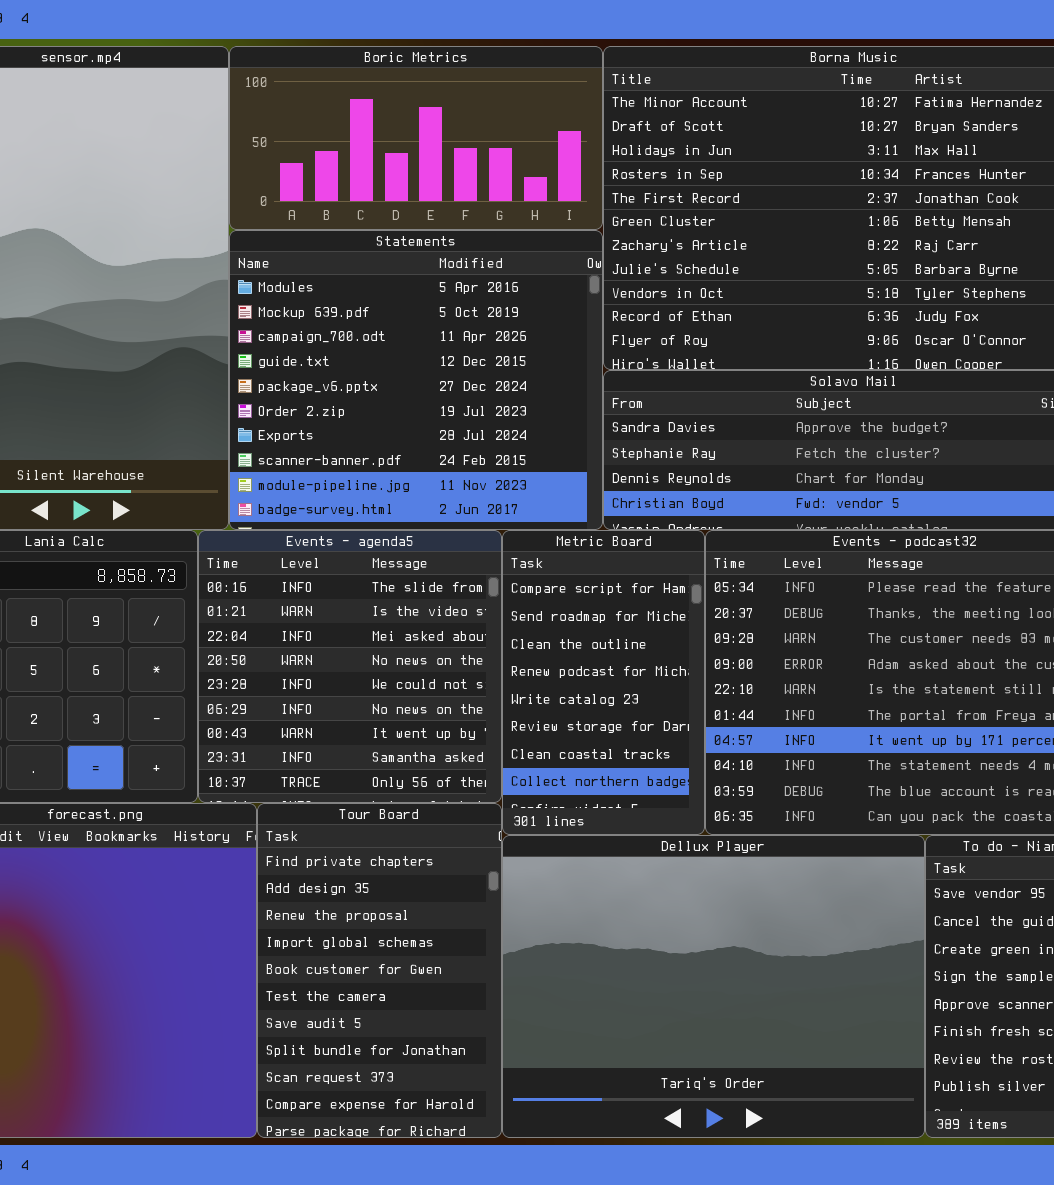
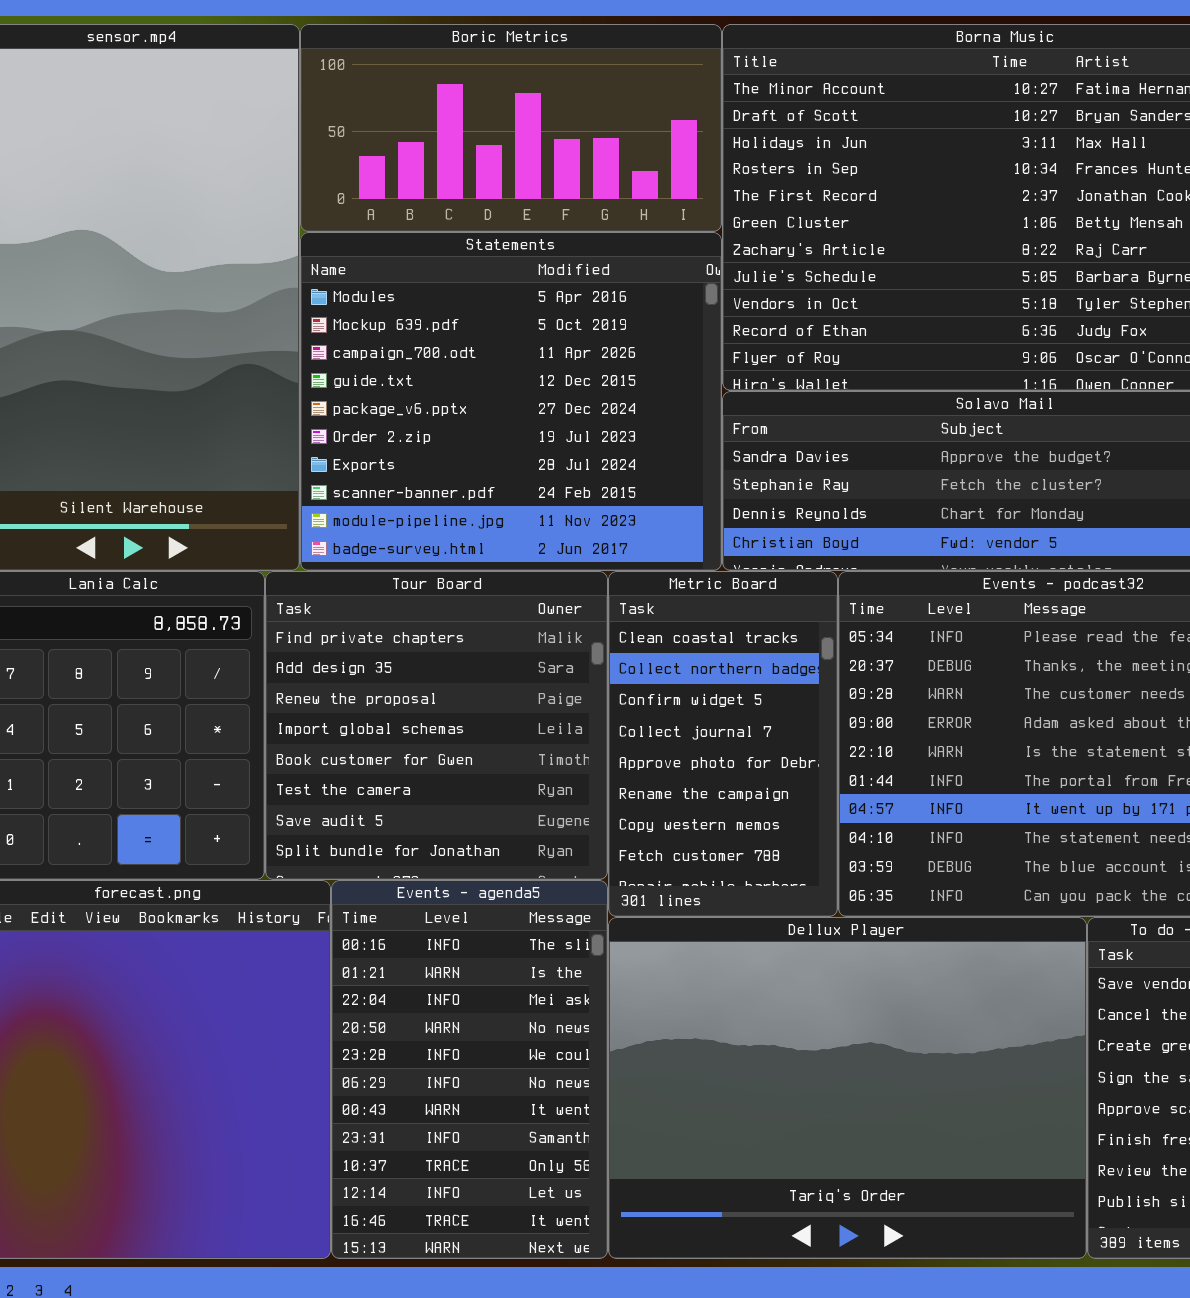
Events - agenda5: [198,530,502,803] -> [331,880,608,1259], moved, resized
Metric Board: [502,530,705,835] -> [608,571,838,917], scrolled down 6 rows
Tour Board: [257,803,502,1138] -> [265,571,608,880], moved, resized

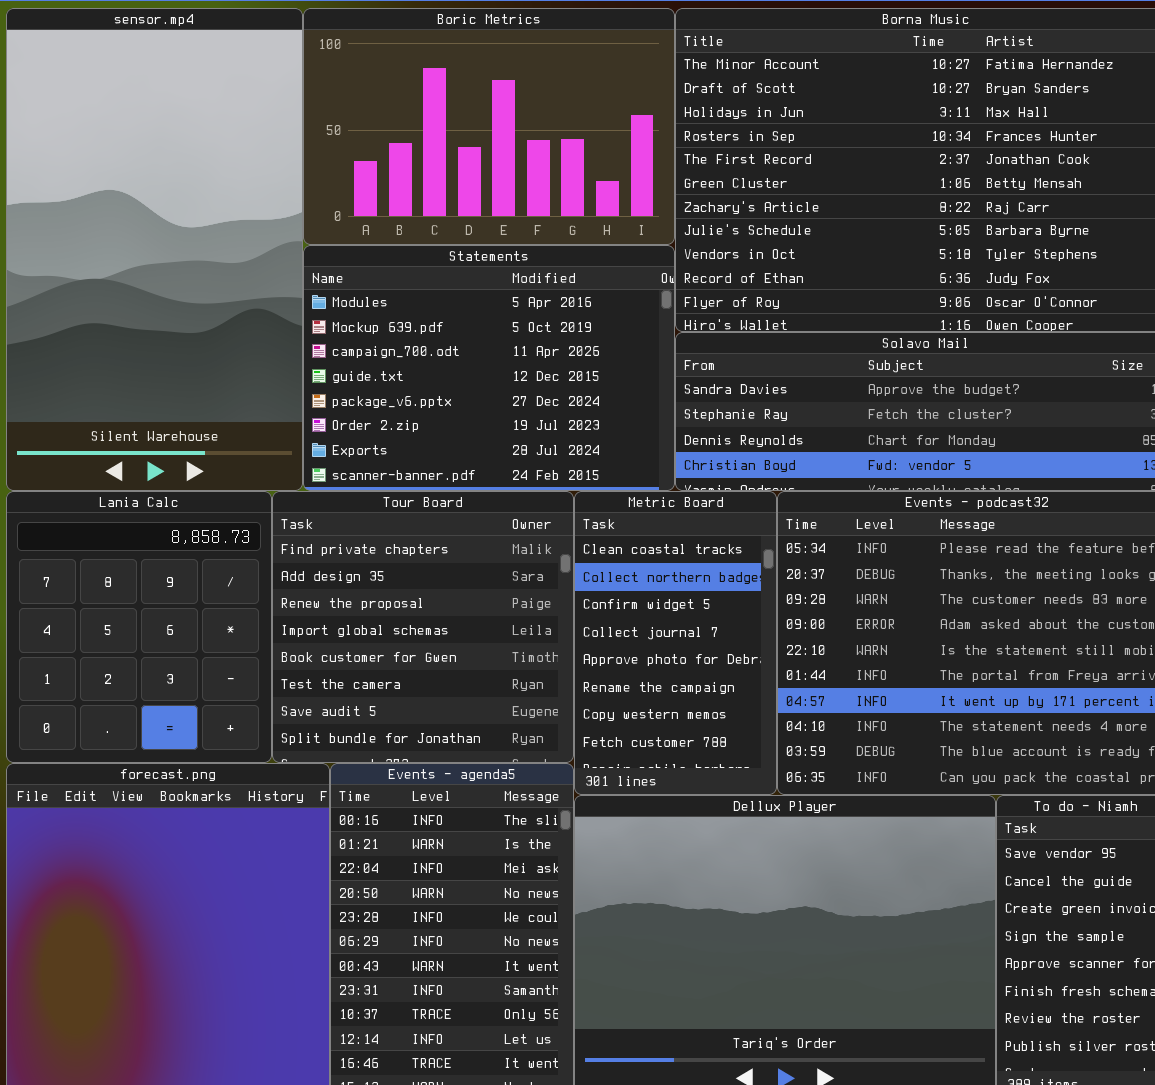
Boric Metrics: [300,24,722,232] -> [303,8,675,245], resized
Statements: [300,232,722,571] -> [303,245,675,491], resized

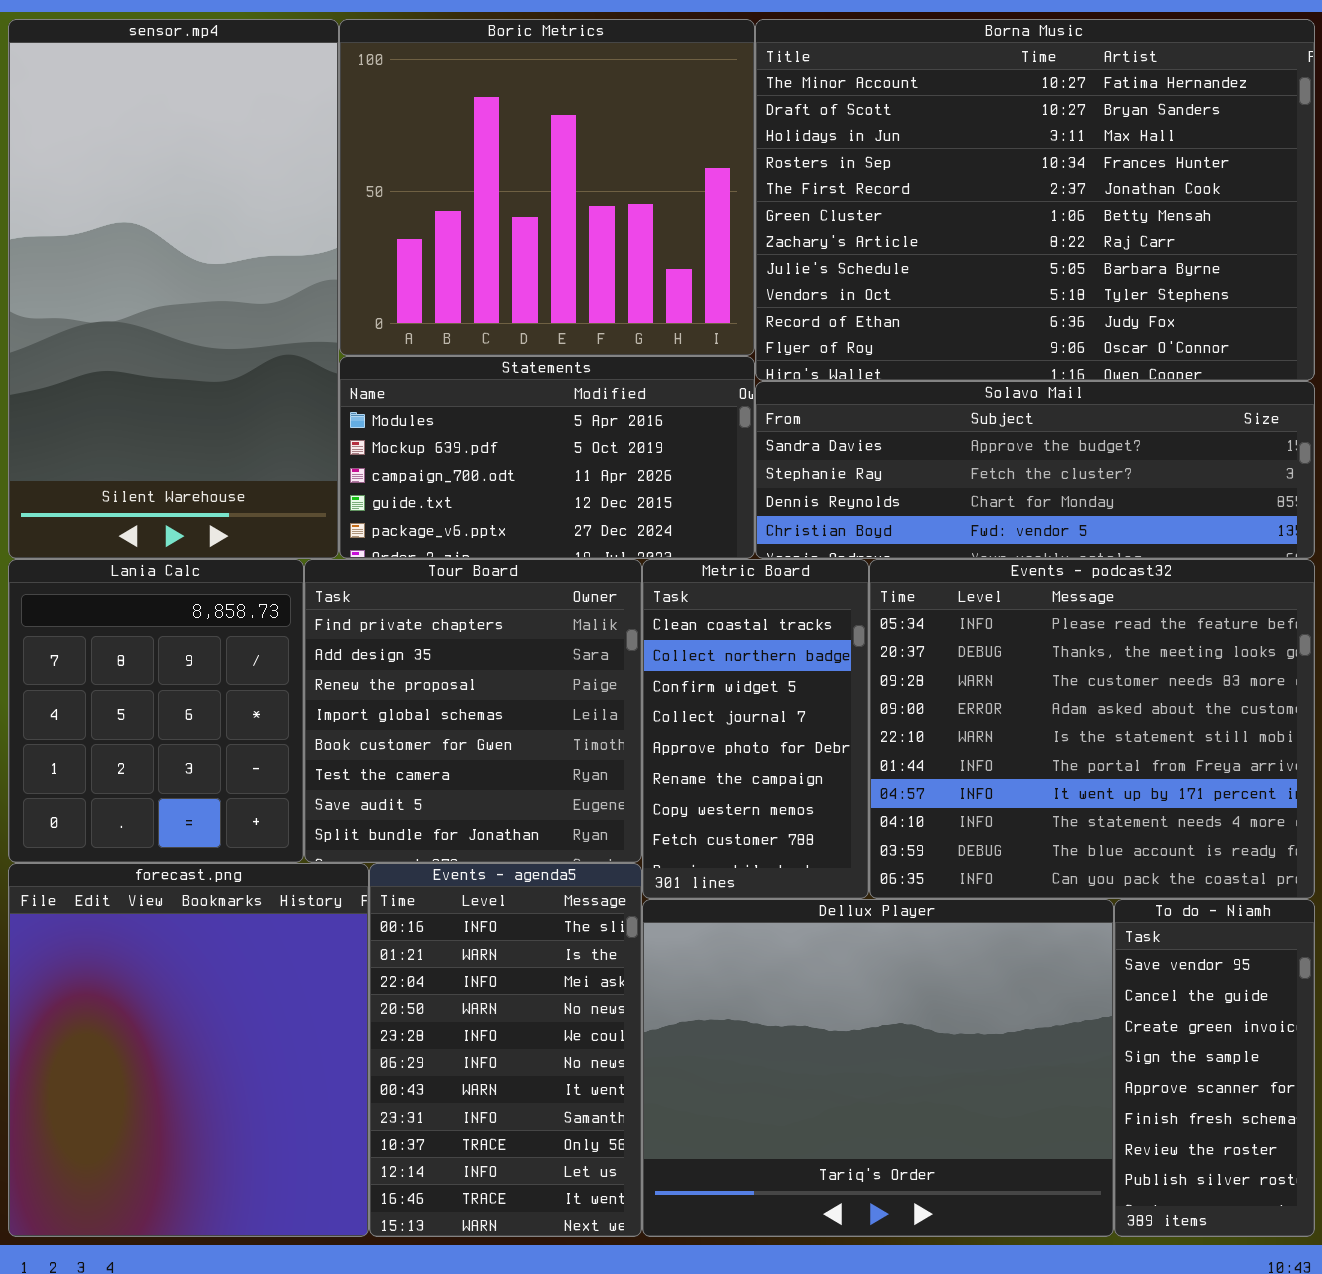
Boric Metrics: [303,8,675,245] -> [339,19,755,356], resized
Statements: [303,245,675,491] -> [339,356,755,559], resized

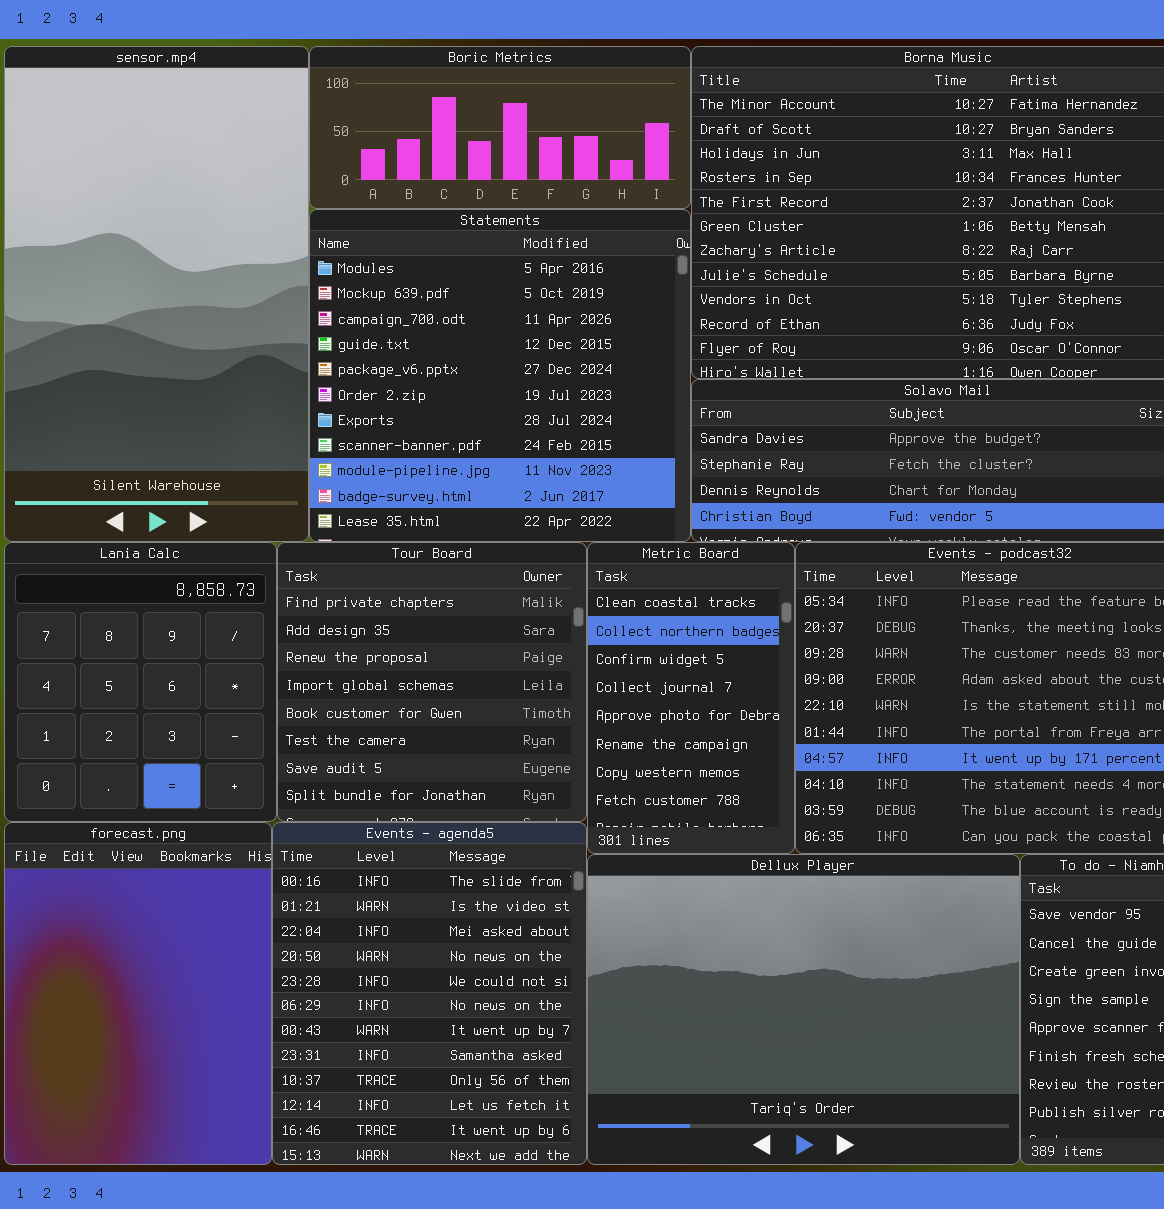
Boric Metrics: [339,19,755,356] -> [309,46,691,209], resized
Statements: [339,356,755,559] -> [309,209,691,542], resized
forecast.png: [8,863,369,1237] -> [4,822,272,1165], resized
Events - agenda5: [369,863,642,1237] -> [272,822,587,1165], resized

